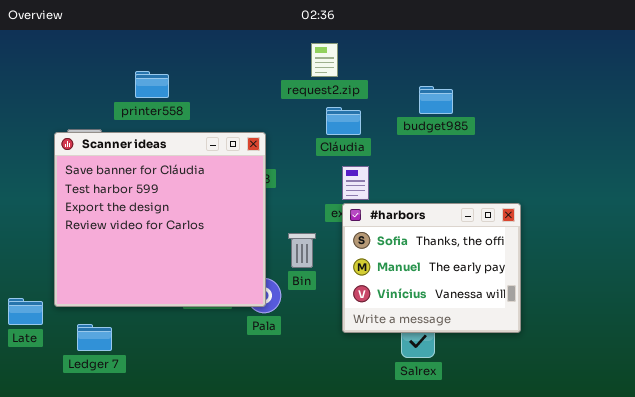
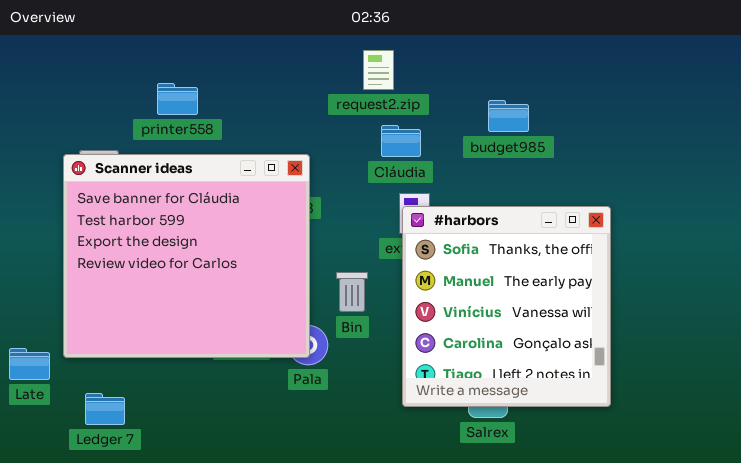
#harbors: [342,203,521,333] -> [402,206,611,407], moved, resized
Ledger 7: [77,324,112,351] -> [85,393,125,425], moved

